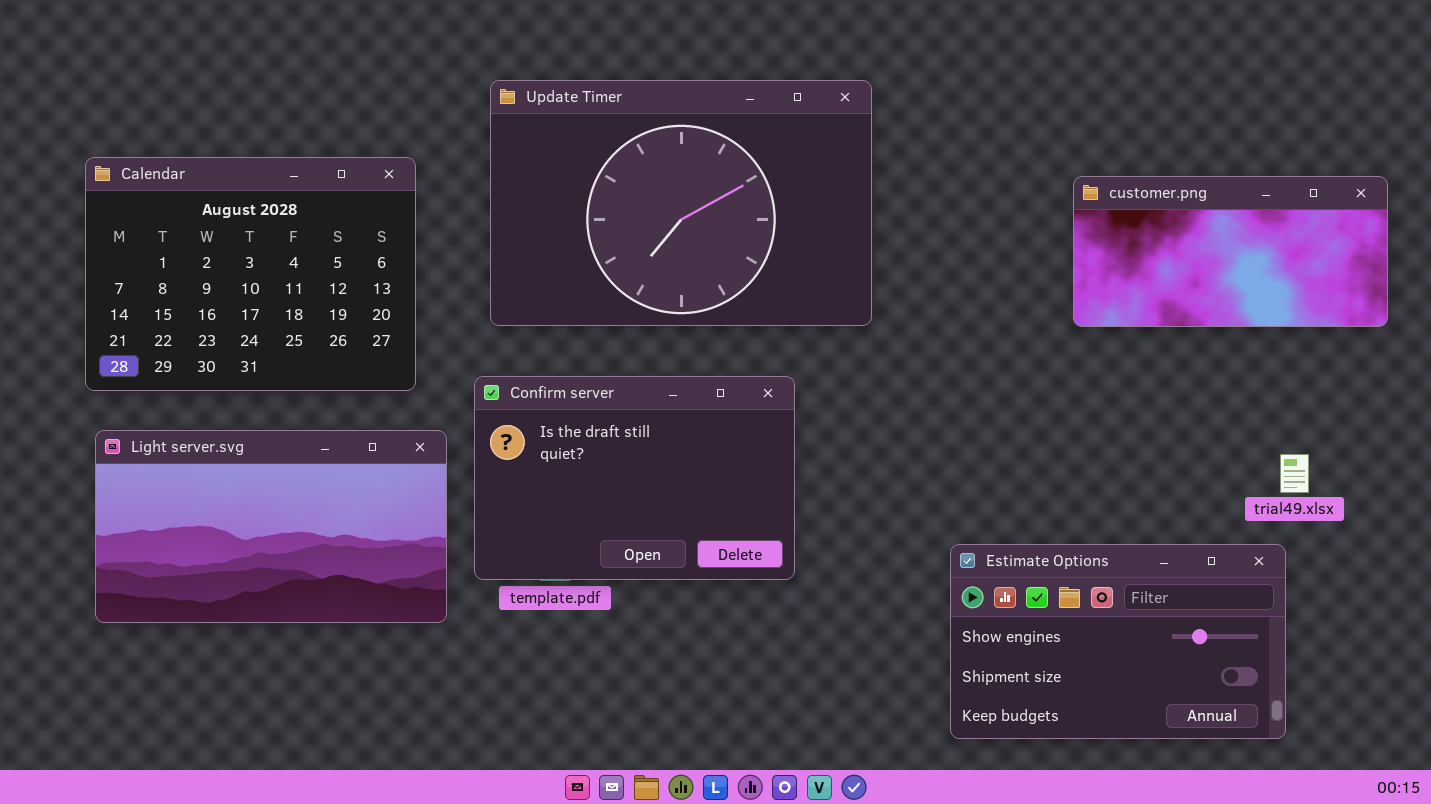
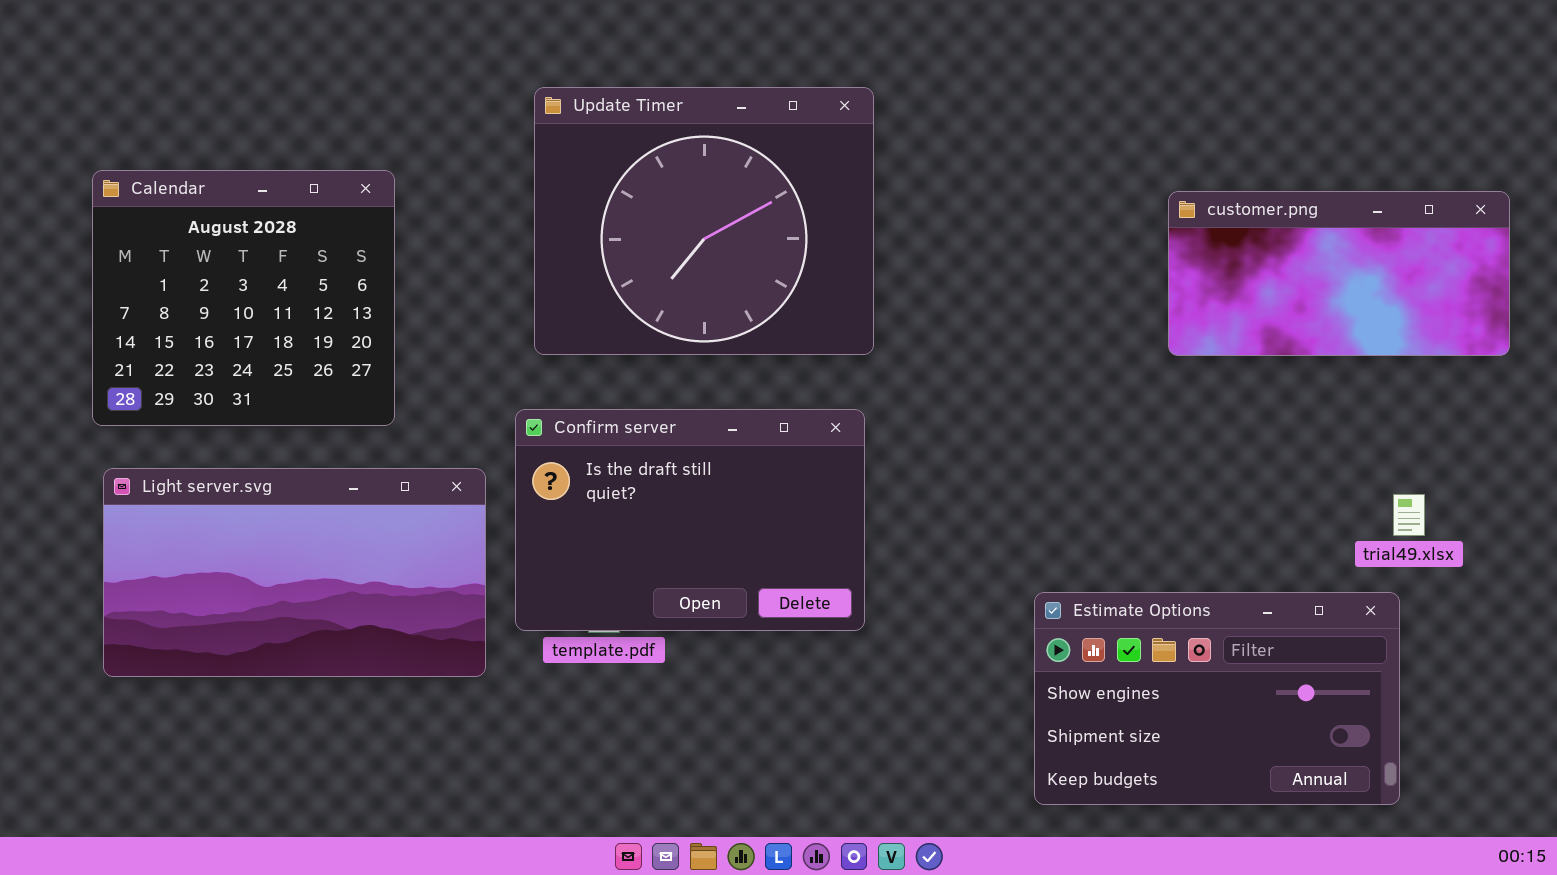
Update Timer: [490,80,872,326] -> [534,87,874,355], resized
Calendar: [85,157,416,391] -> [92,170,395,426], resized

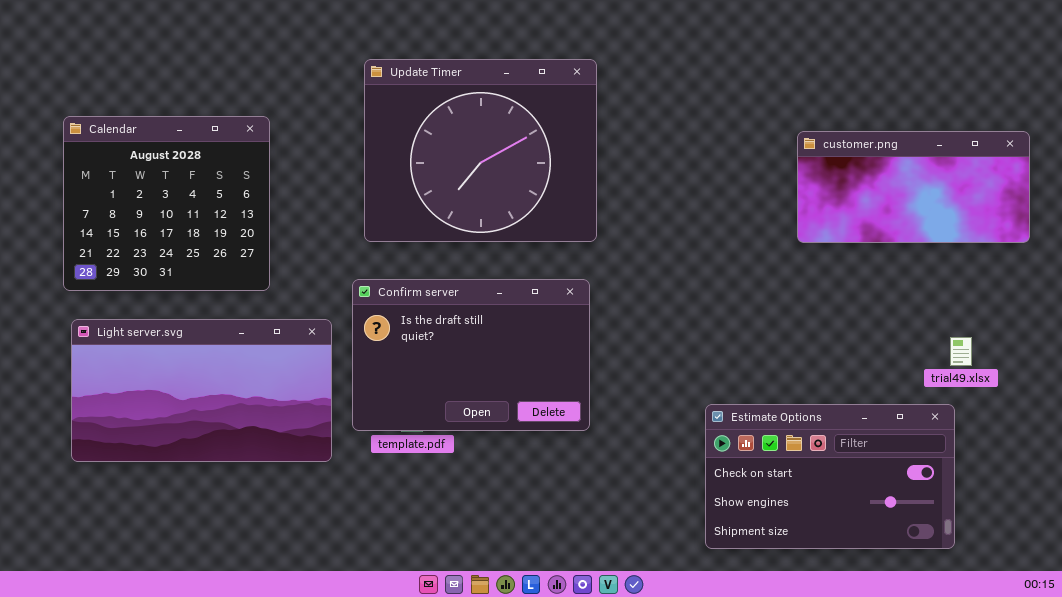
Estimate Options: [1034,592,1400,805] -> [705,404,955,549], scrolled up 1 row

